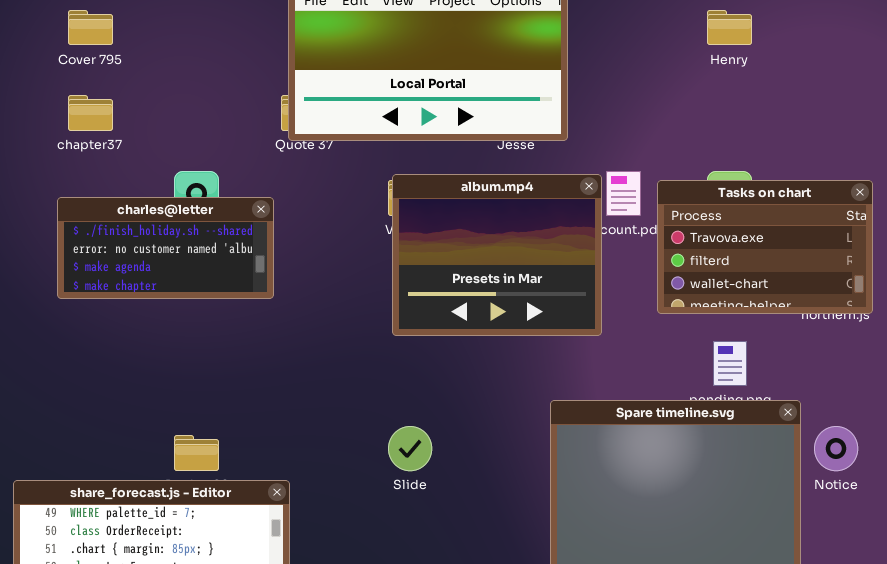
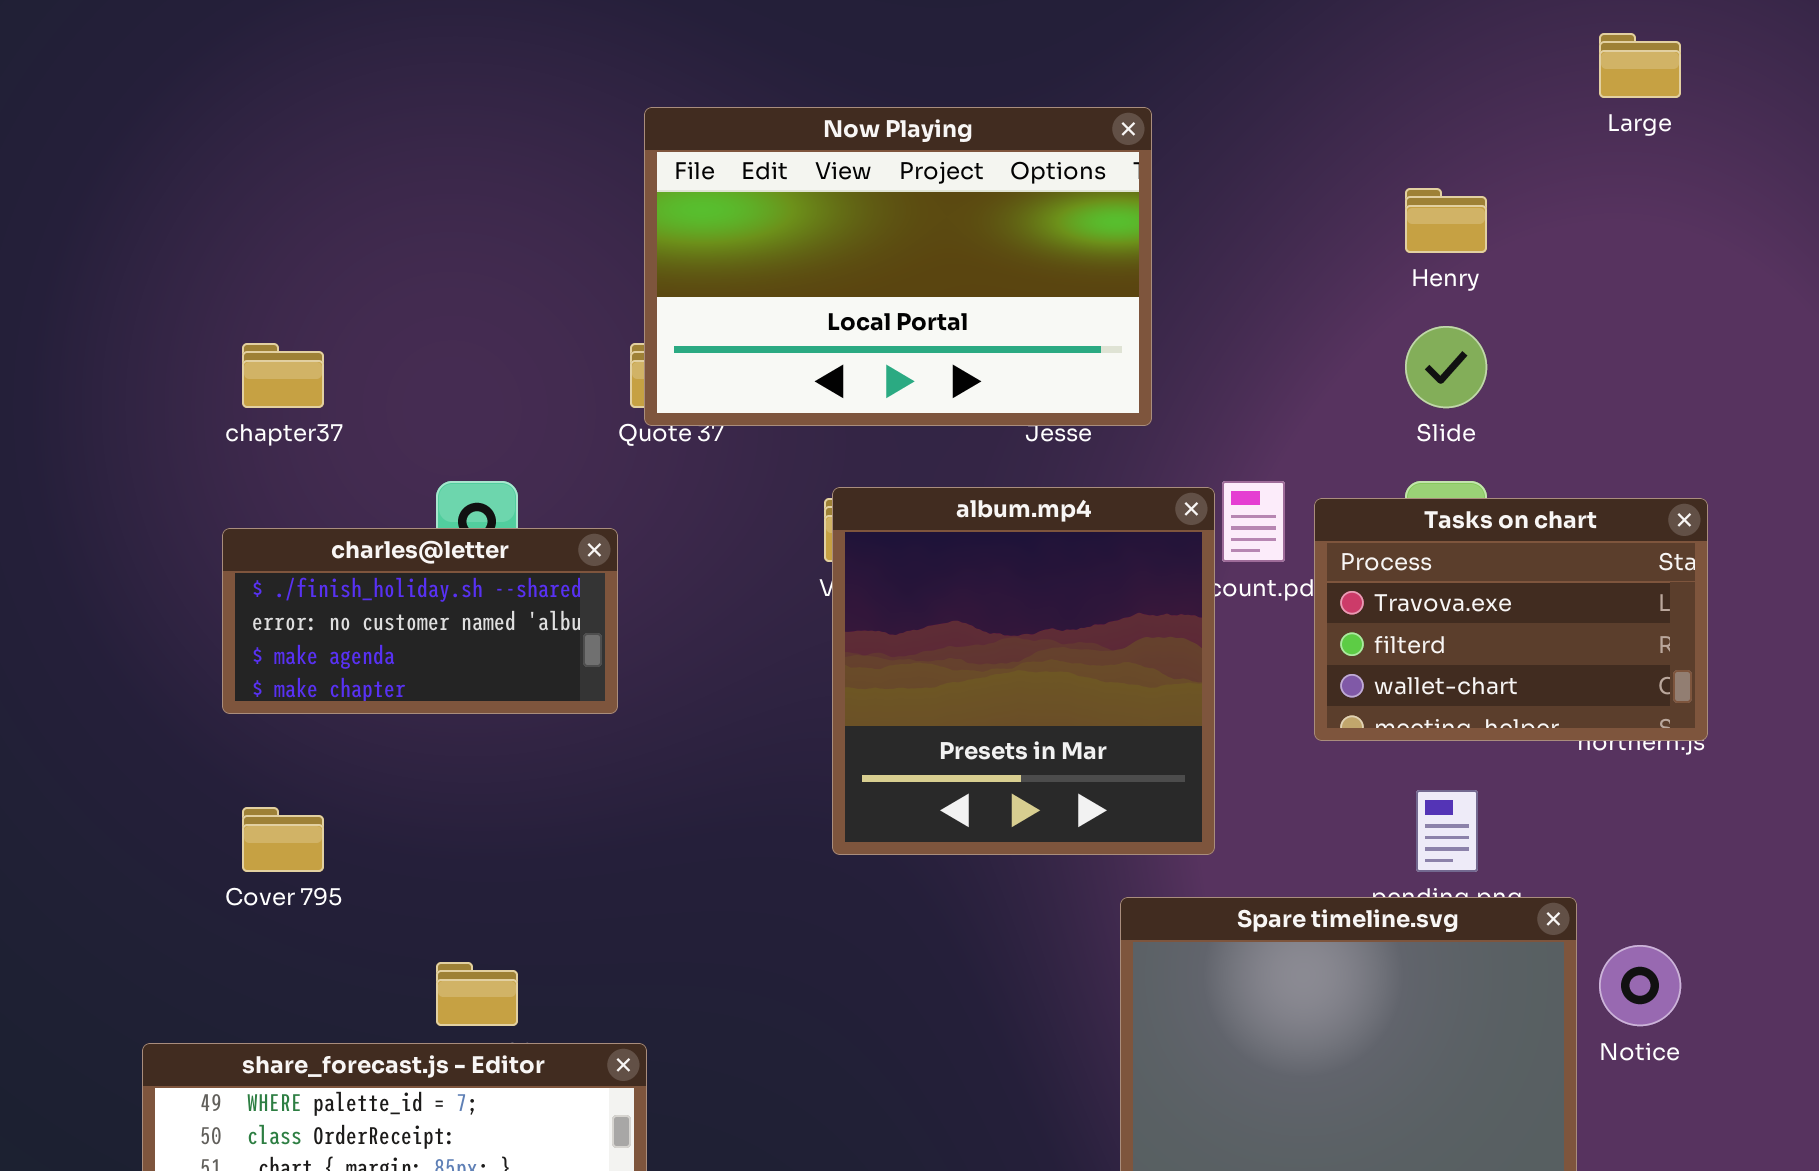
Cover 795: [68,10,113,45] -> [242,807,324,872], moved
album.mp4: [392,174,602,336] -> [832,487,1215,855], resized
Slide: [388,426,432,471] -> [1405,326,1487,408], moved

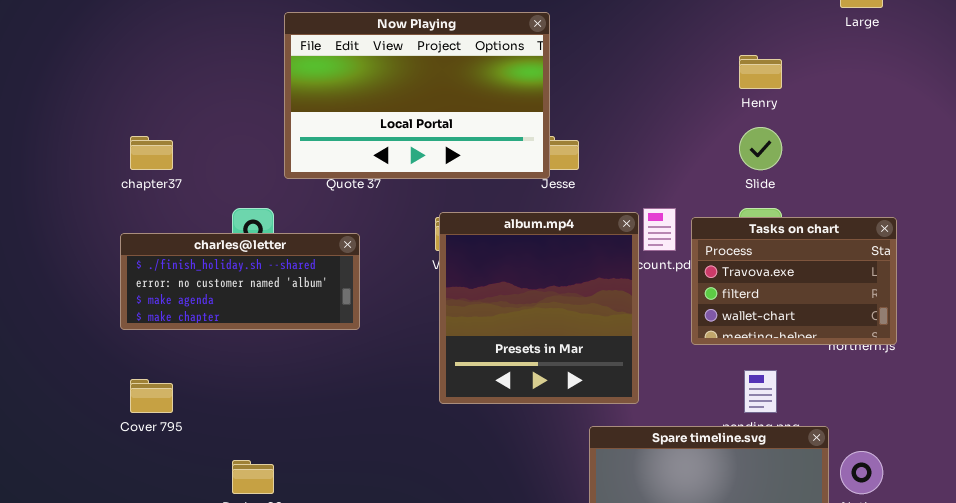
Now Playing: [644,107,1152,426] -> [284,12,550,179], moved
charles@letter: [222,528,618,714] -> [120,233,360,330], resized

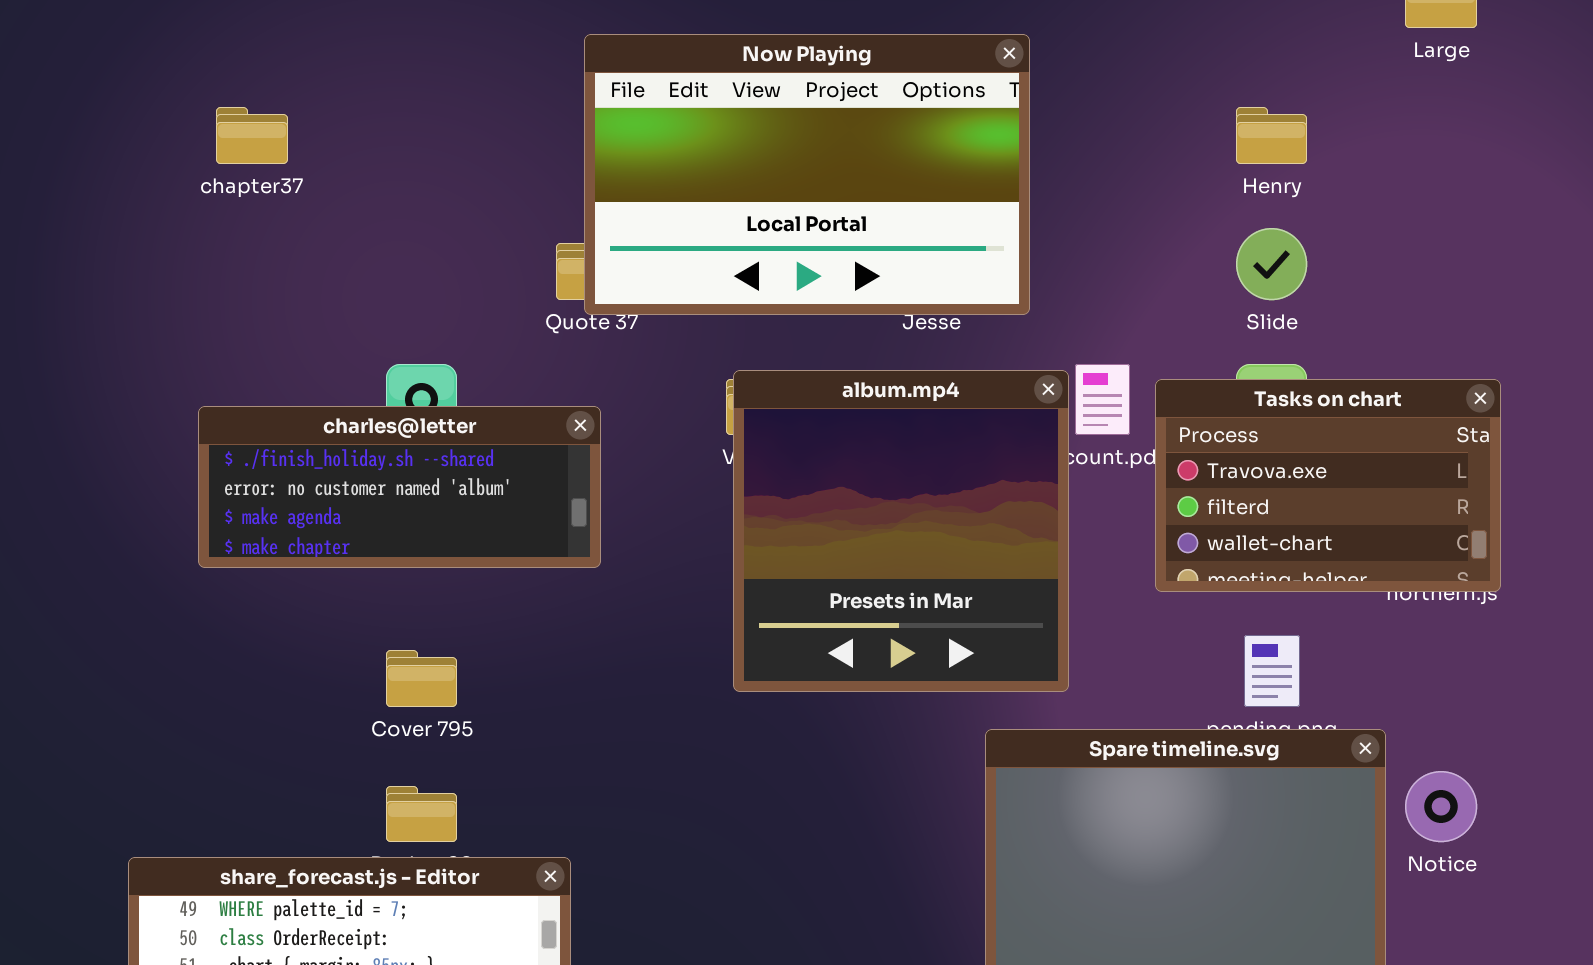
Now Playing: [284,12,550,179] -> [584,34,1030,315], moved
chapter37: [130,136,173,170] -> [216,107,288,164], moved
Cover 795: [130,379,173,413] -> [386,650,457,707], moved

